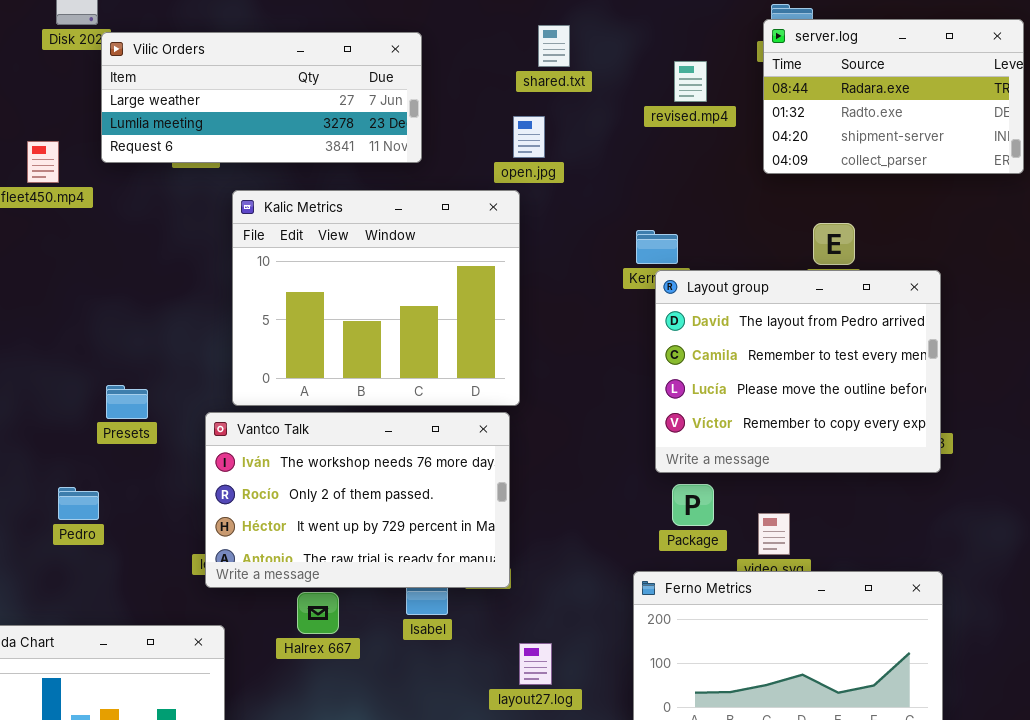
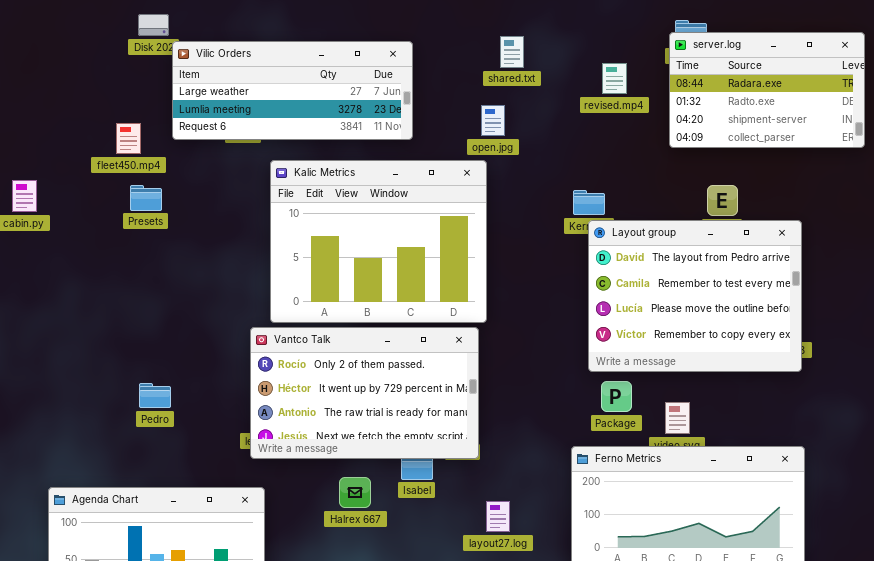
Presets: [106,385,148,419] -> [130,185,162,211], moved
Vantco Talk: [205,412,510,588] -> [250,327,479,459], scrolled down 1 row
Halrex 667: [297,592,339,634] -> [339,477,371,508], moved

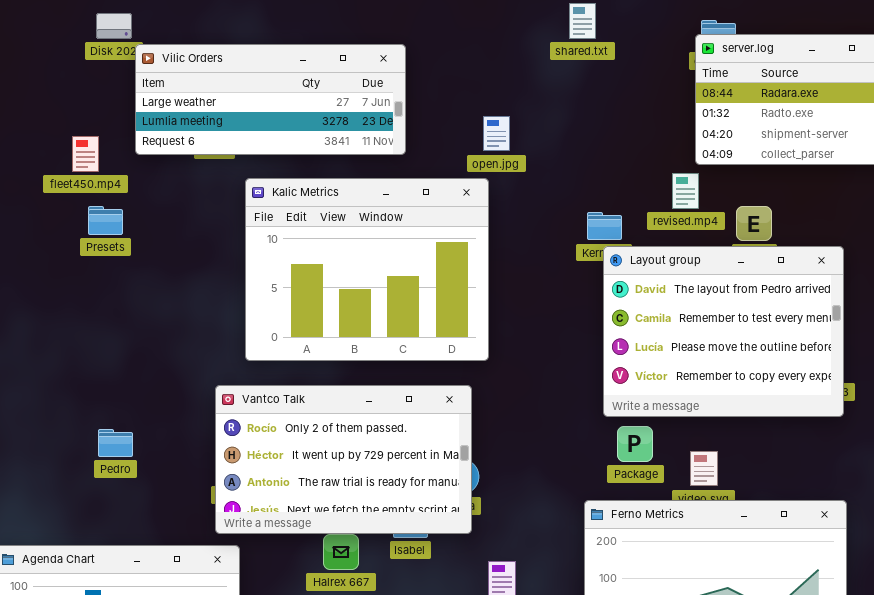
shared.txt: [500,36,524,68] -> [569,3,596,39], moved
revised.mp4: [602,63,627,94] -> [672,173,699,209], moved
Vantco Talk: [250,327,479,459] -> [215,385,472,534], moved

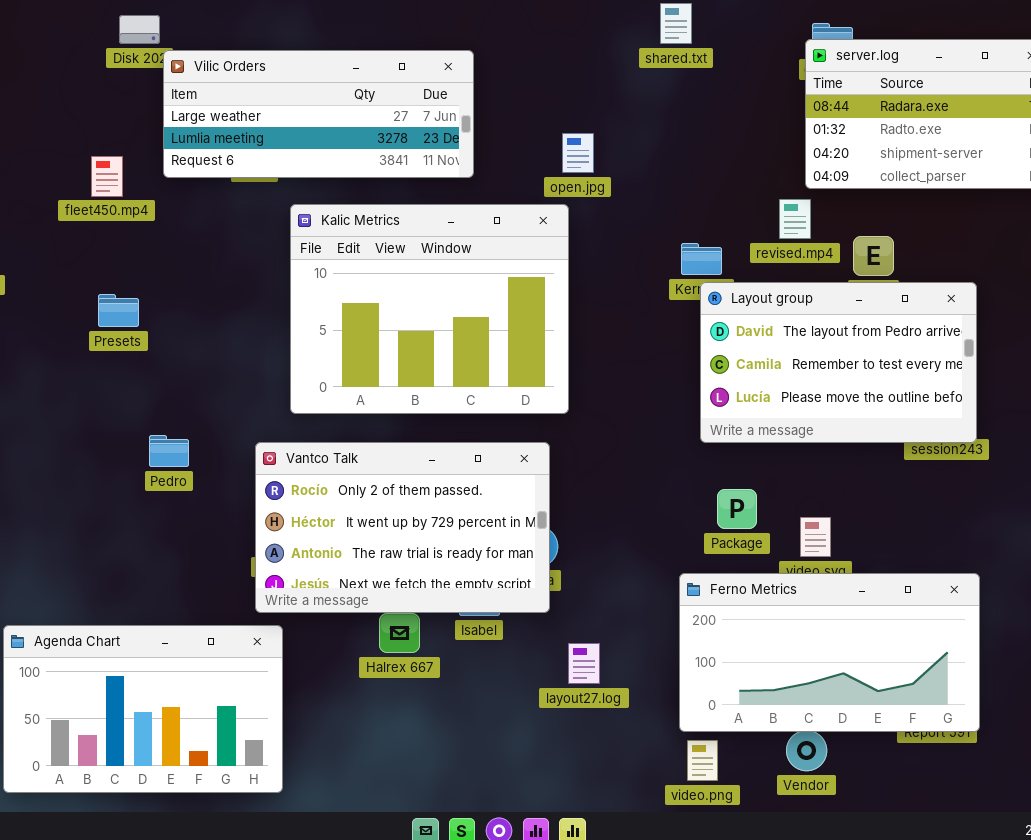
Presets: [88,206,123,235] -> [98,294,139,327], moved
Layout group: [603,246,844,417] -> [700,282,977,443], resized
Pedro: [98,429,133,457] -> [149,435,189,467], moved

